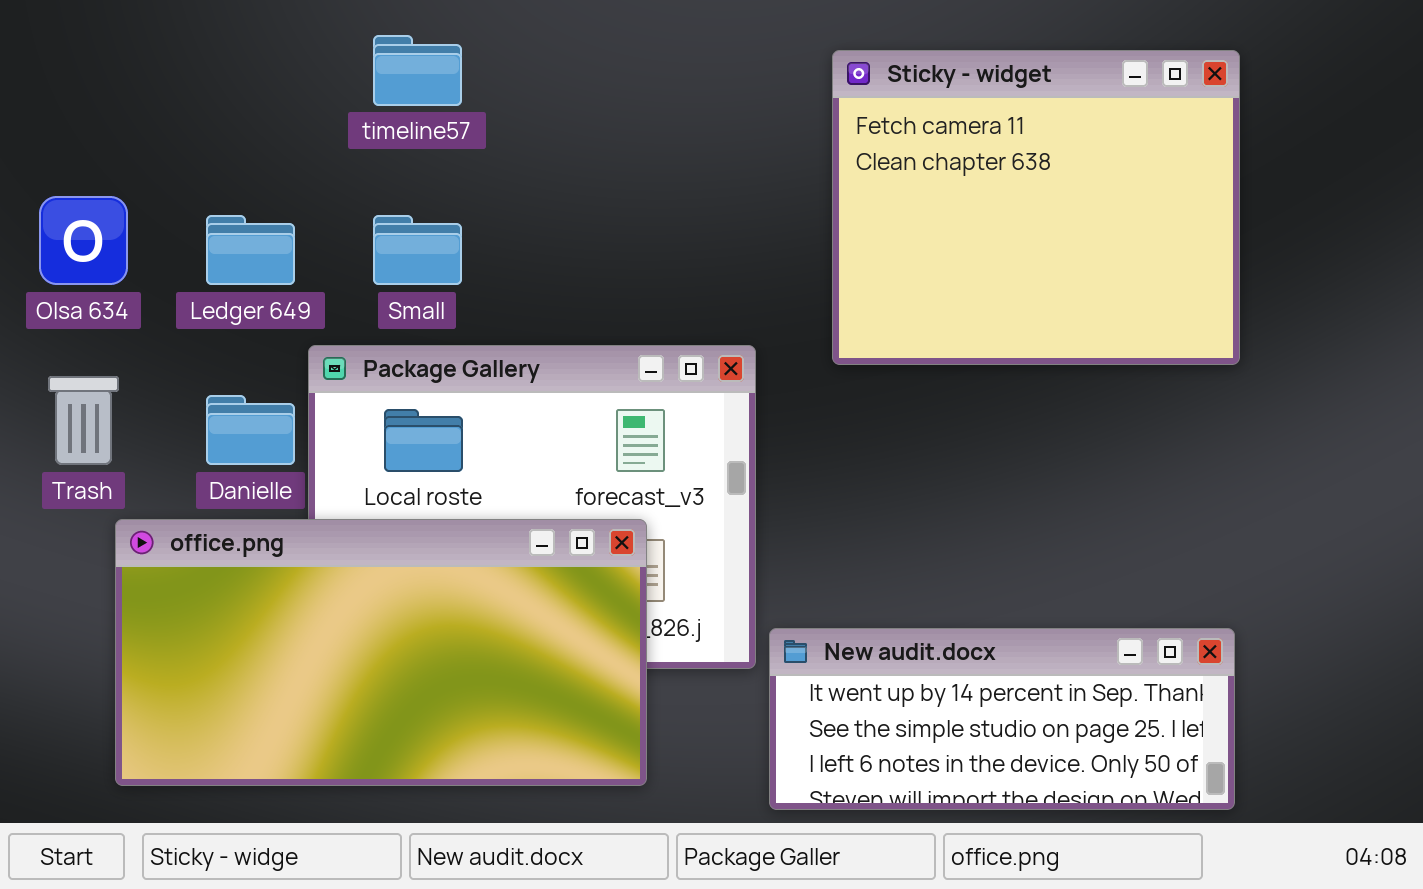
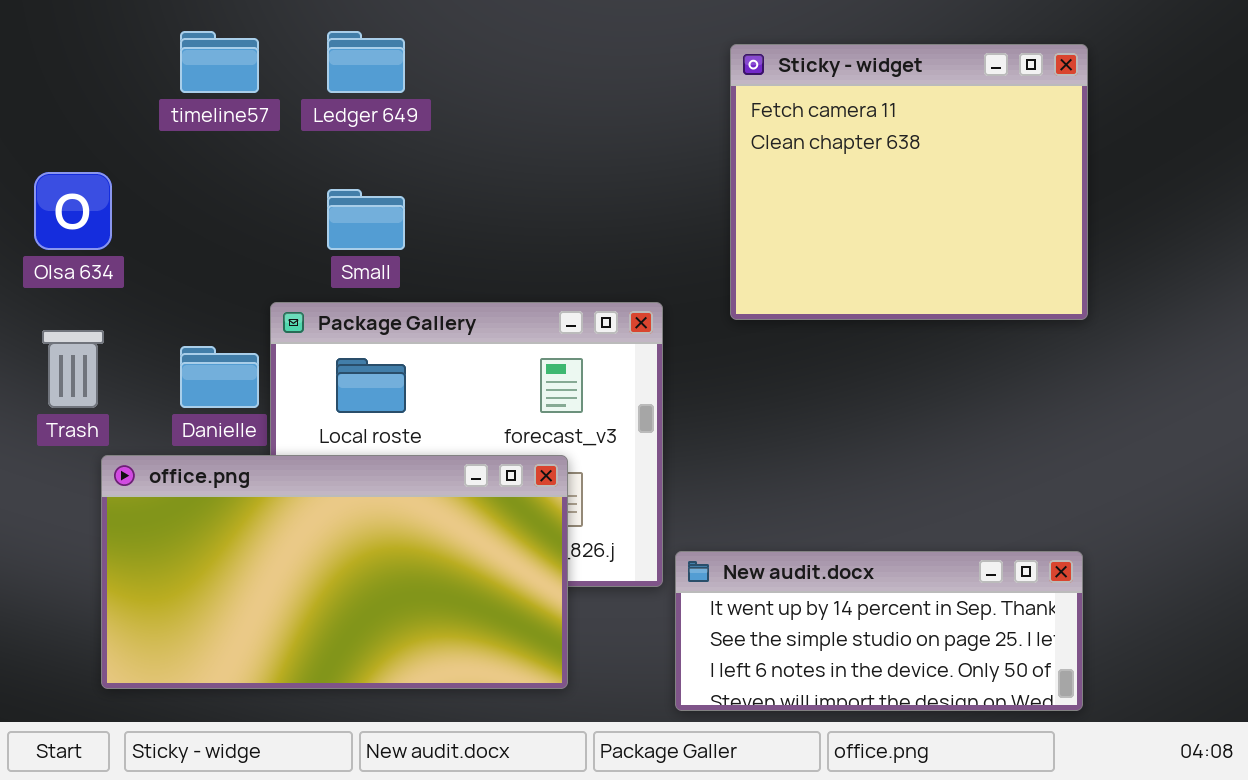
timeline57: [373,35,462,106] -> [180,31,259,93], moved
Ledger 649: [206,215,295,285] -> [327,31,405,93], moved

